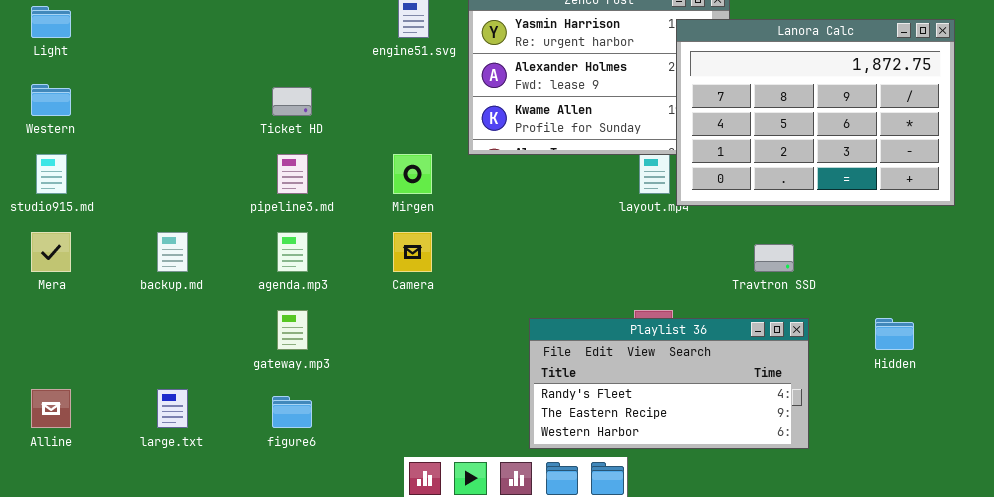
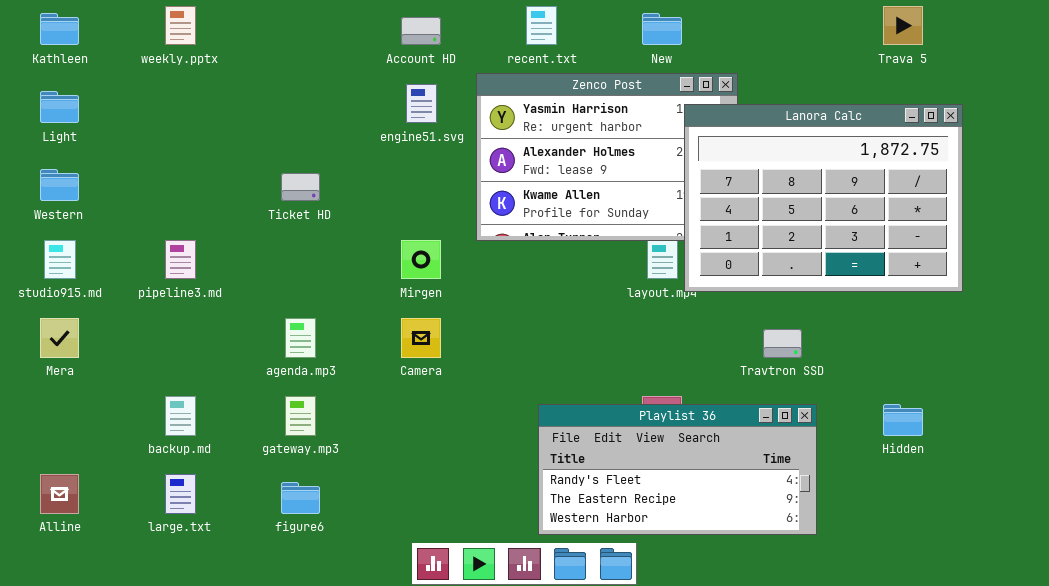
pipeline3.md: [277,154,308,194] -> [165,240,196,279], moved
backup.md: [157,232,188,272] -> [165,396,196,436], moved

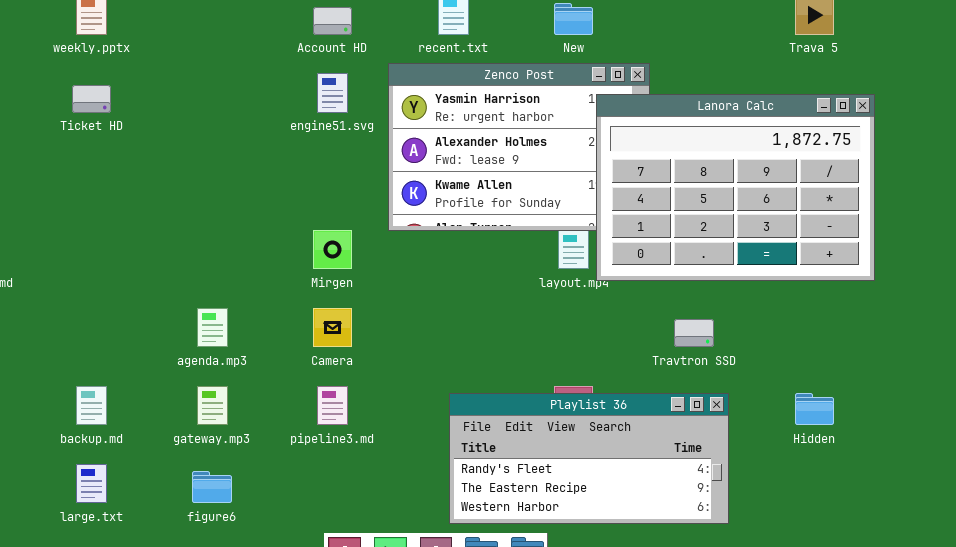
Ticket HD: [281,173,320,201] -> [72,85,111,113], moved
pipeline3.md: [165,240,196,279] -> [317,386,348,425], moved

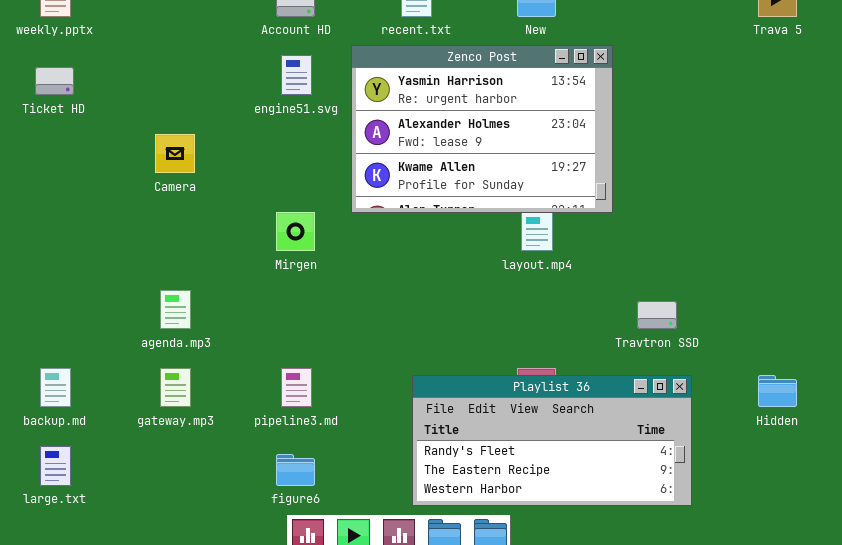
Lanora Calc: [596,94,875,281] -> none, closed
Camera: [313,308,352,347] -> [155,134,195,173], moved
figure6: [192,471,232,503] -> [276,454,315,486], moved

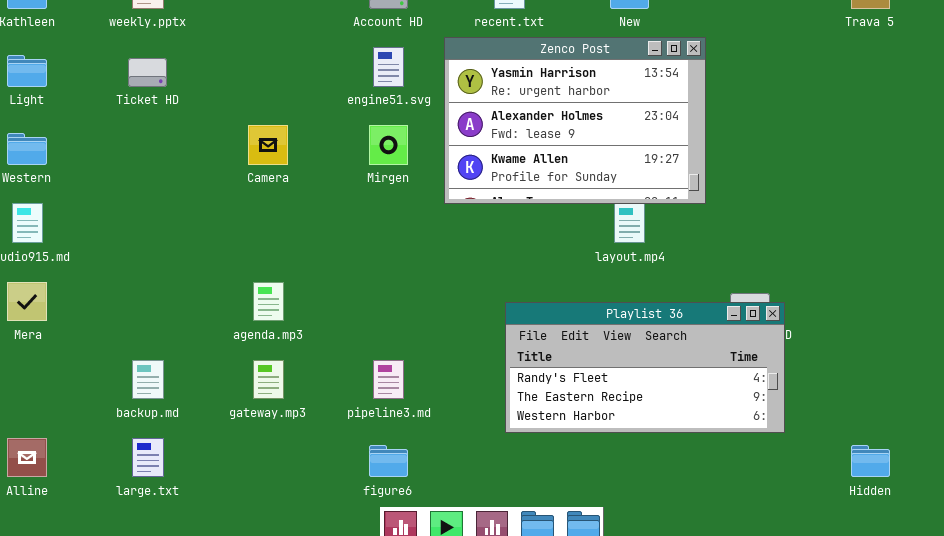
Mirgen: [276,212,315,251] -> [369,125,408,165], moved
Playlist 36: [412,375,692,506] -> [505,302,785,433], moved
Hidden: [758,375,797,407] -> [851,445,890,477], moved

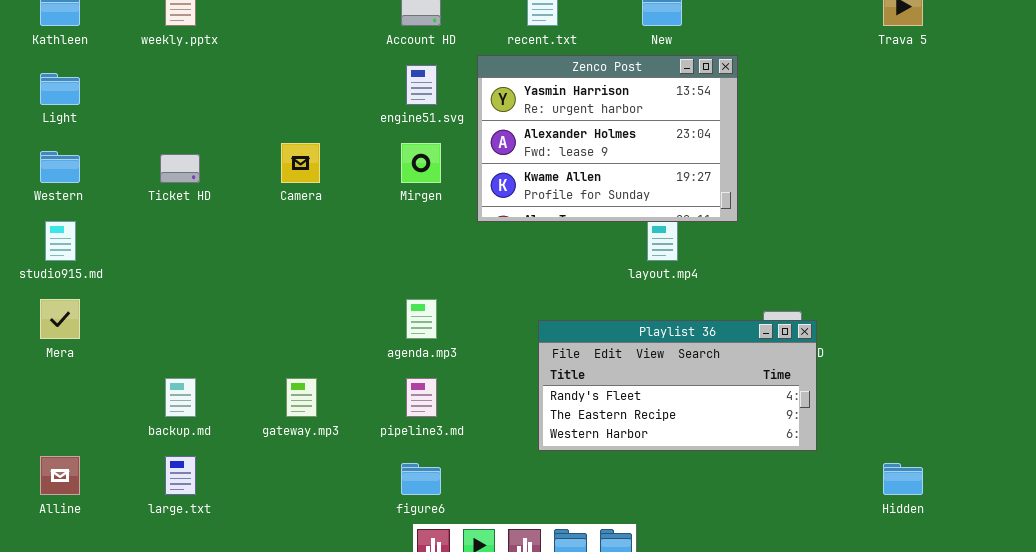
Ticket HD: [128,58,167,87] -> [160,154,200,183], moved
agenda.mp3: [253,282,284,321] -> [406,299,437,339], moved

